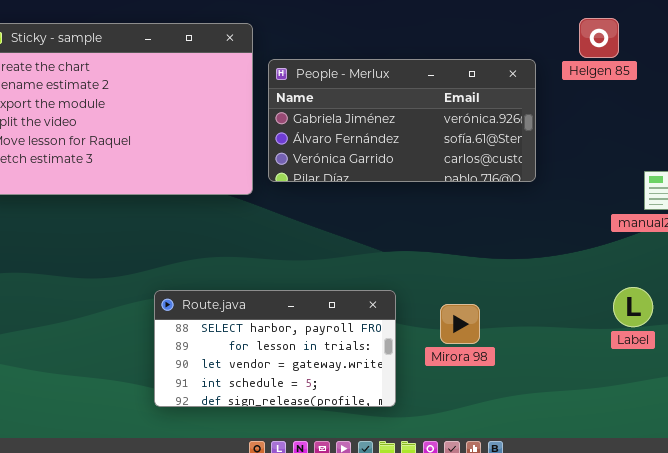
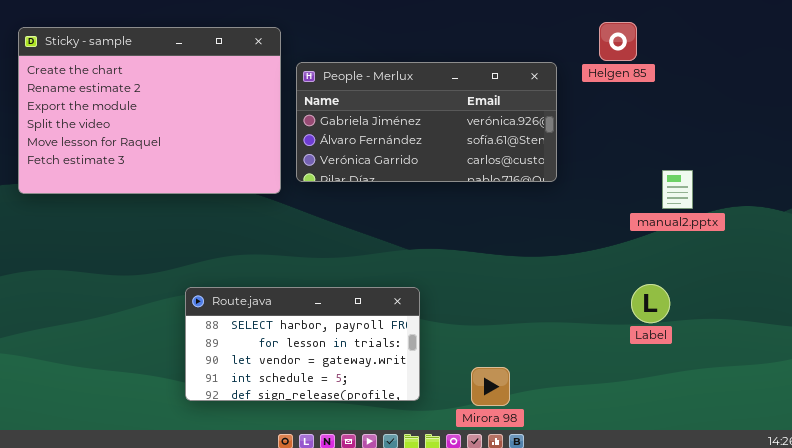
Mirora 98: [440,304,480,344] -> [471,367,510,406], moved

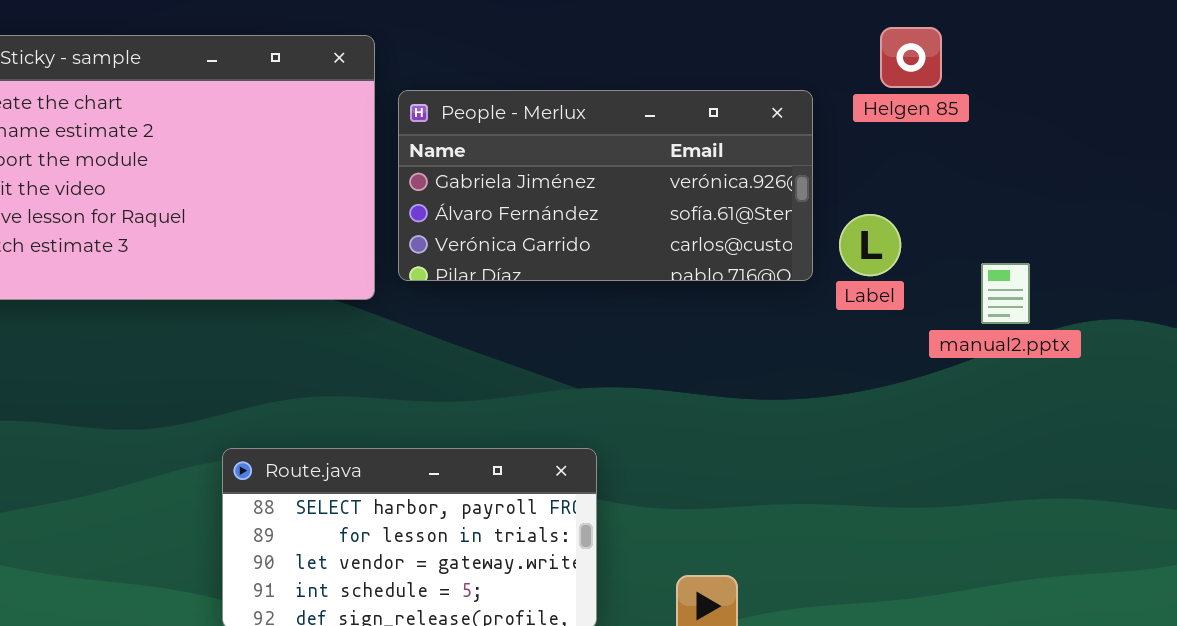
Label: [631,284,670,323] -> [839,214,901,276], moved

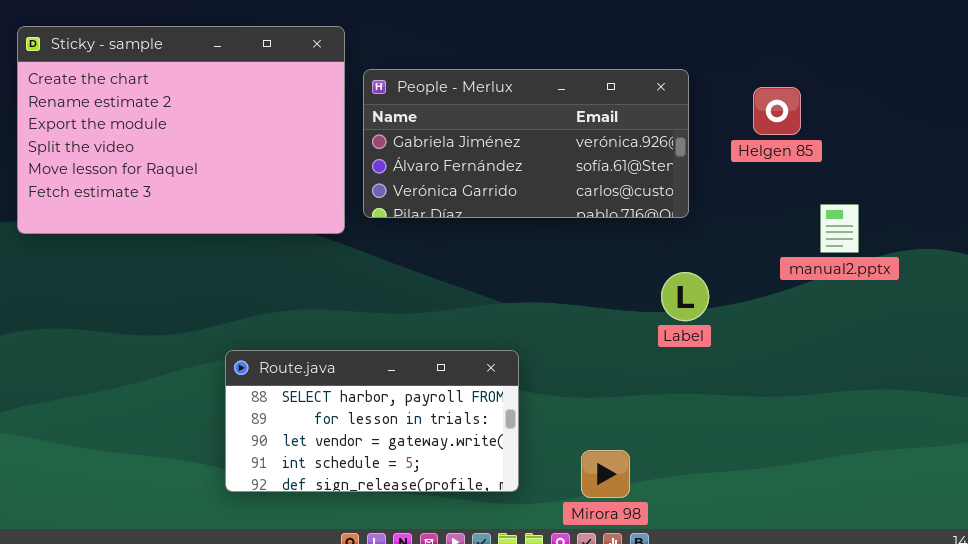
Helgen 85: [880,27,942,88] -> [753,87,801,135], moved
Label: [839,214,901,276] -> [661,272,709,321], moved

